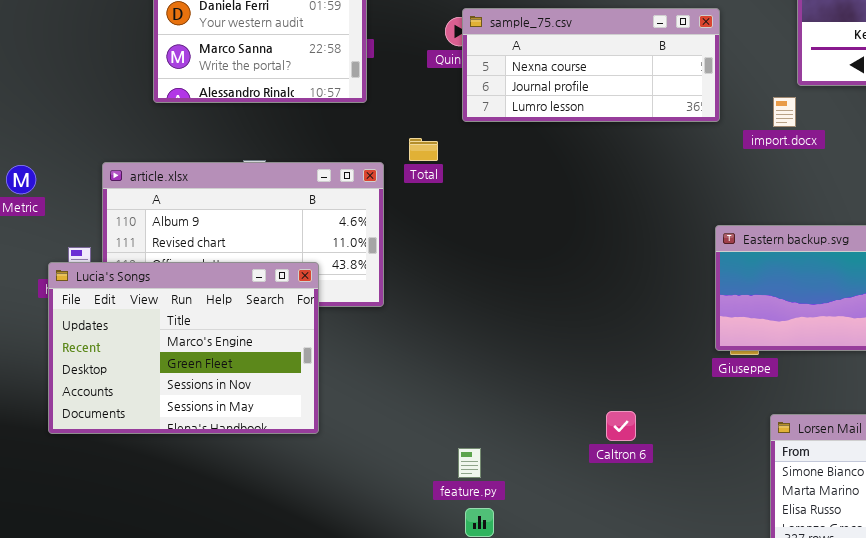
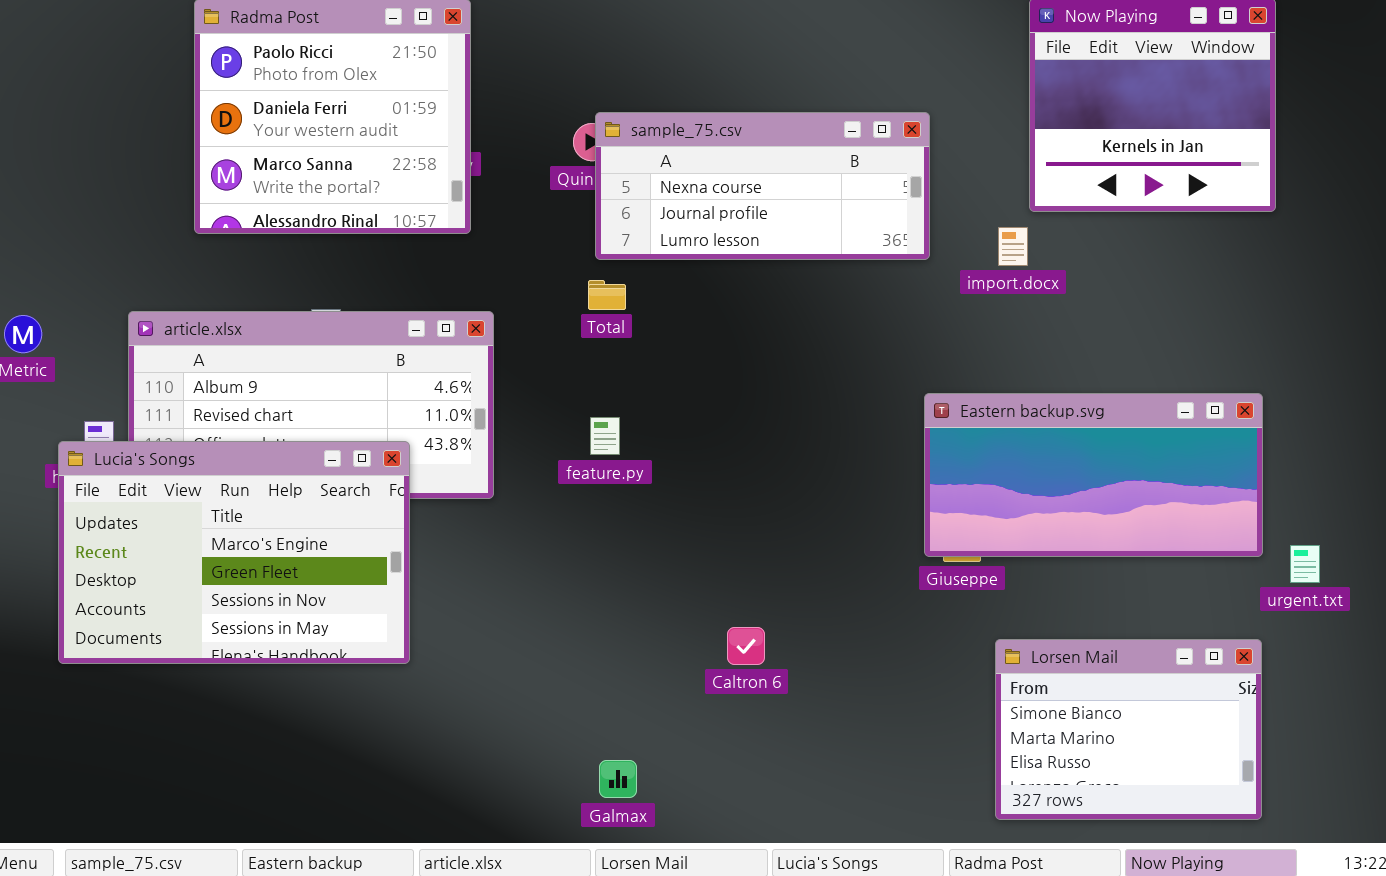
Total: [409,138,438,161] -> [588,280,626,310], moved
Caltron 6: [606,411,636,441] -> [727,627,765,665], moved
feature.py: [458,448,481,478] -> [590,417,620,455], moved

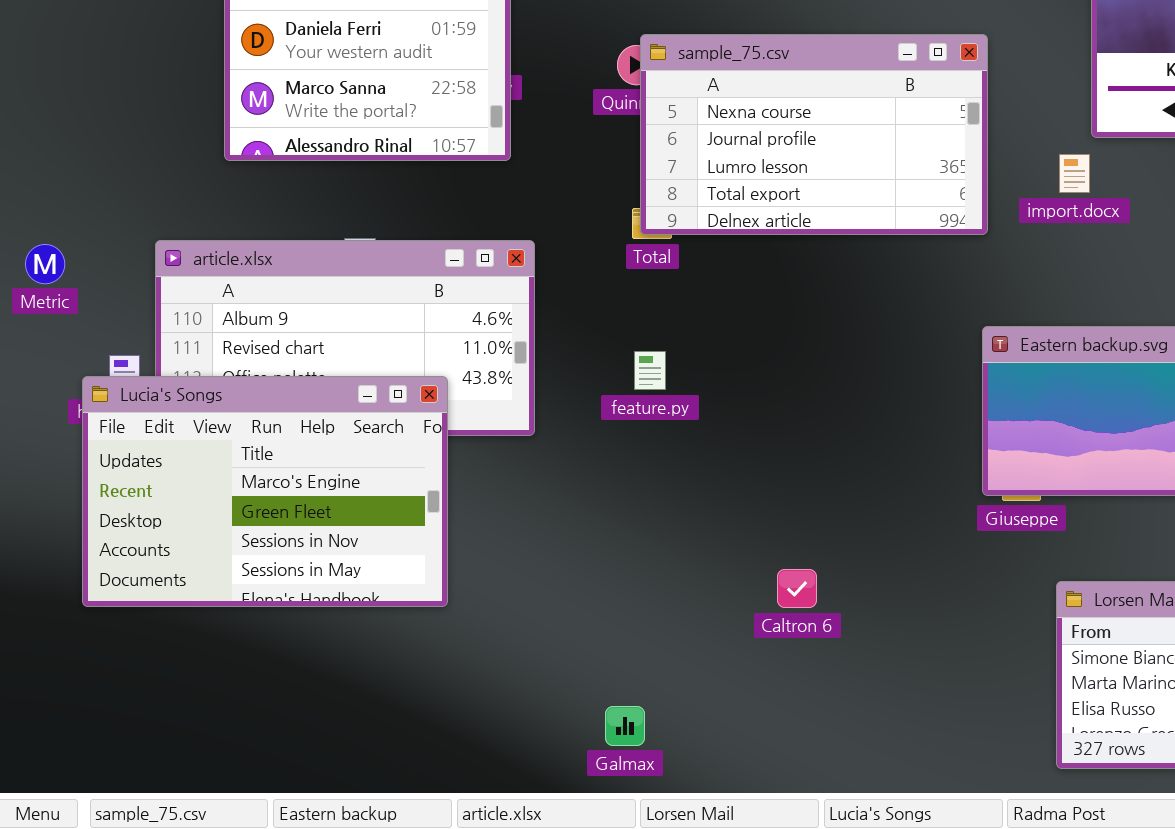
sample_75.csv: [595,112,930,260] -> [640,34,988,235], resized
Galmax: [599,760,637,798] -> [605,706,645,746], moved

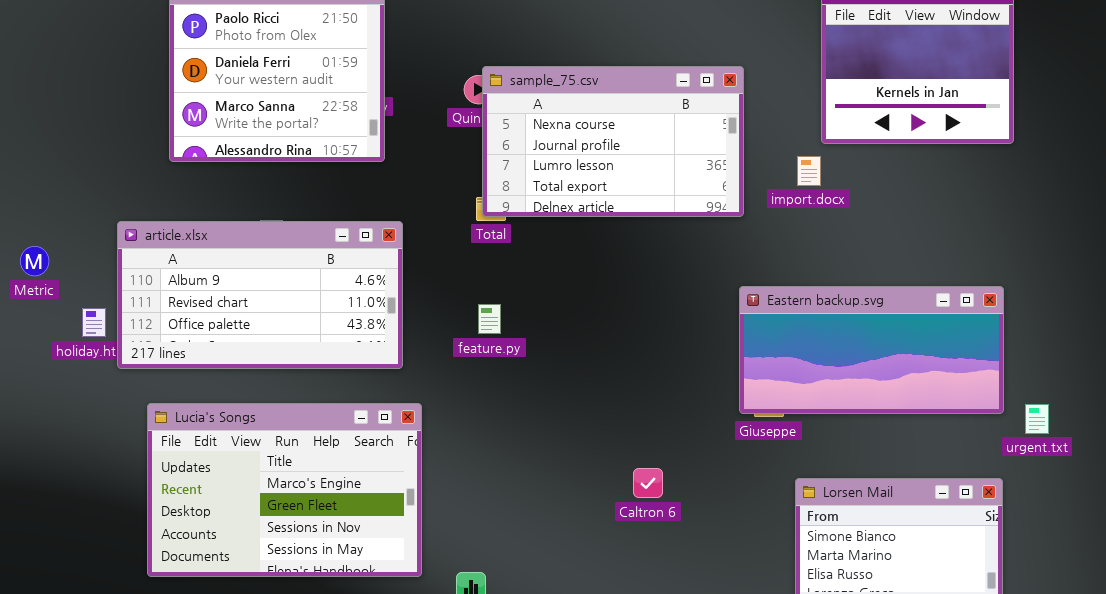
Metric: [25,244,65,284] -> [20,246,49,276], moved
Lucia's Songs: [82,376,448,607] -> [147,403,422,577], moved
Caltron 6: [777,569,817,608] -> [633,468,663,498], moved

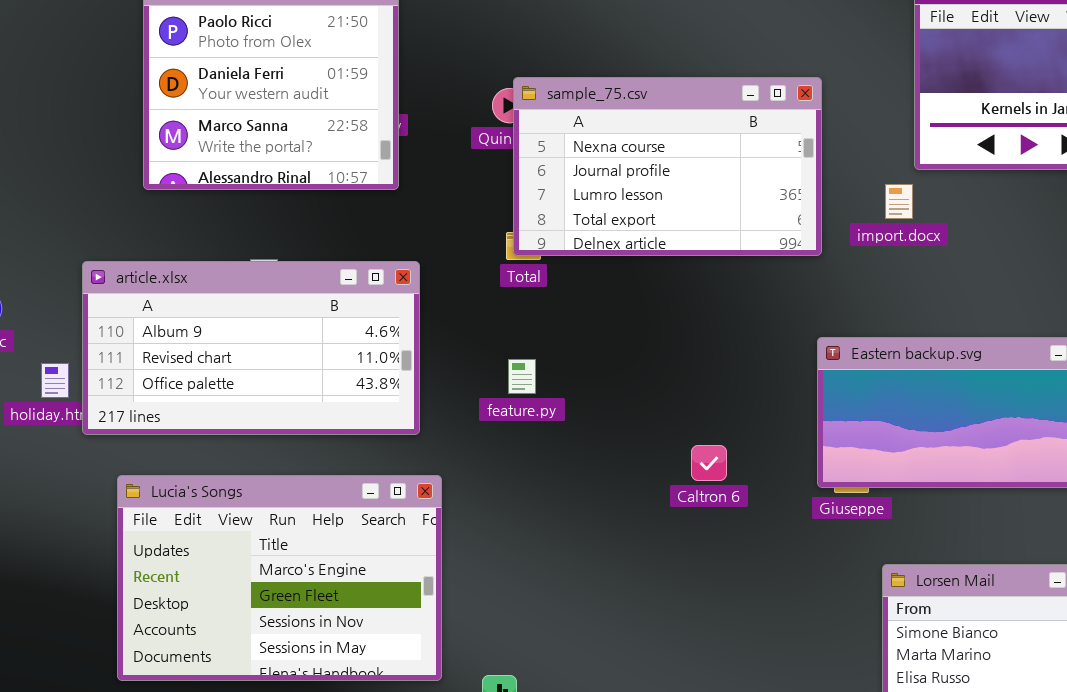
Caltron 6: [633,468,663,498] -> [691,445,727,481], moved

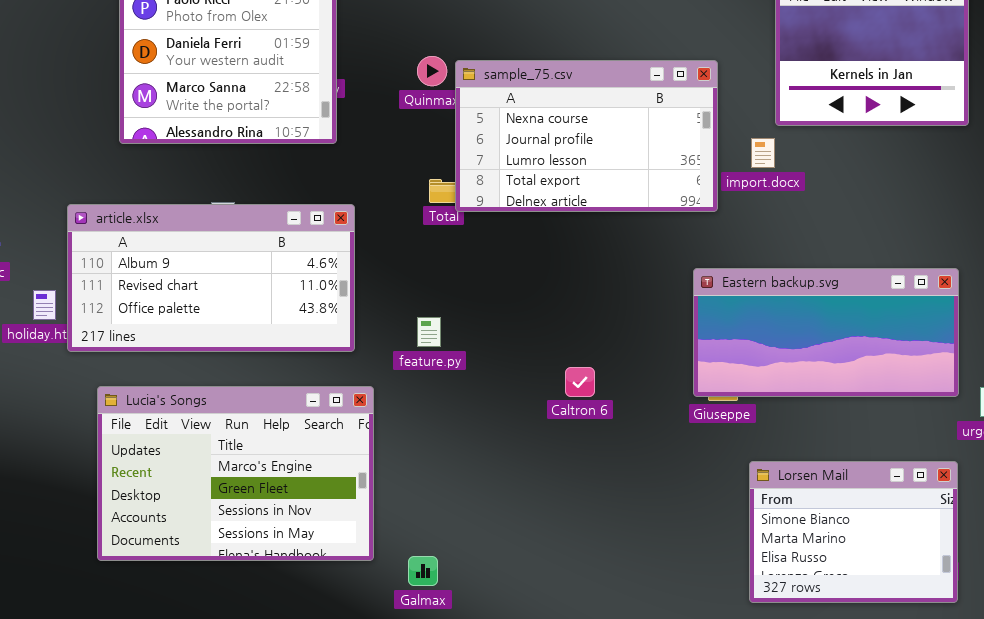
sample_75.csv: [513,77,822,256] -> [455,60,718,212], moved
feature.py: [508,359,536,394] -> [417,317,441,347], moved
Caltron 6: [691,445,727,481] -> [565,367,595,397], moved

